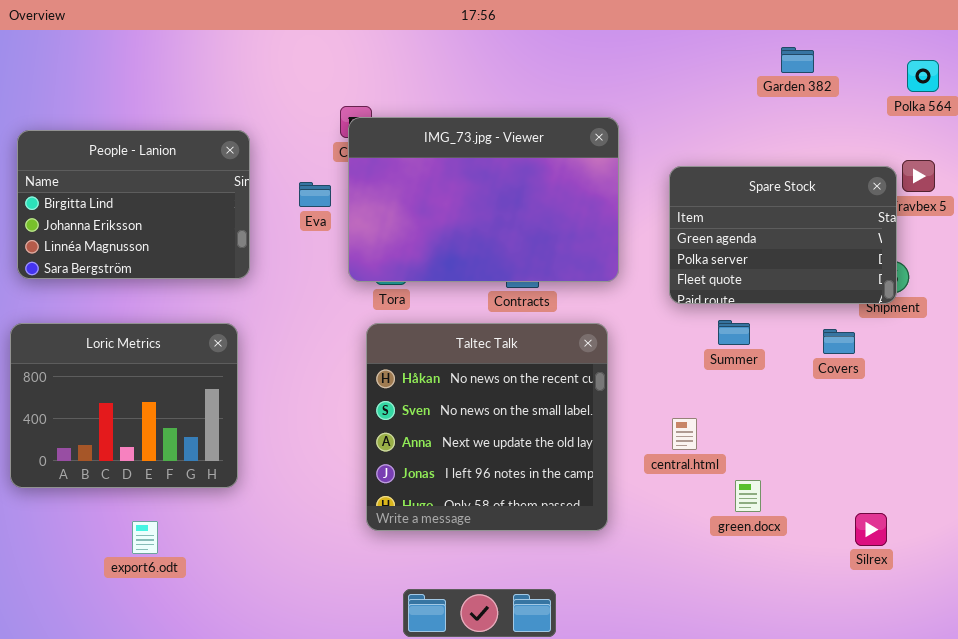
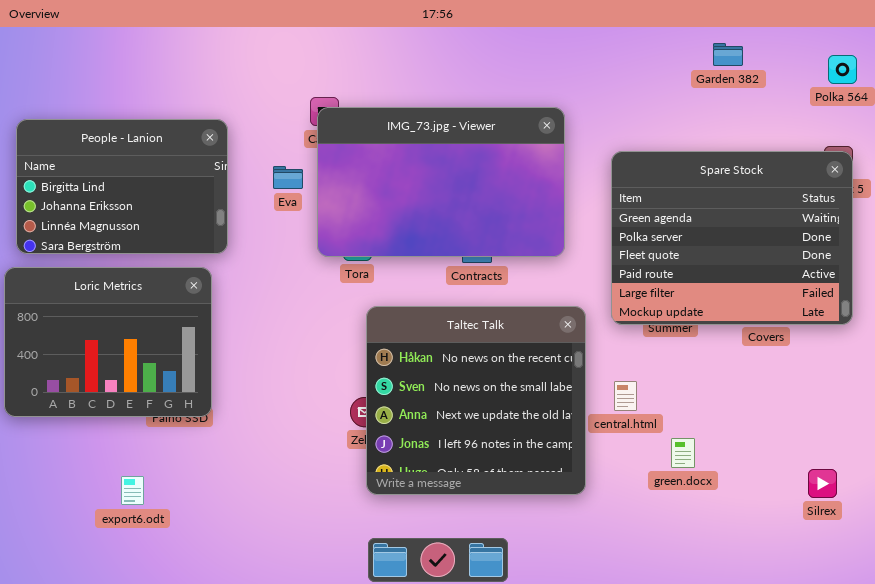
Spare Stock: [669,166,897,304] -> [611,151,853,325], resized
Loric Metrics: [10,323,238,488] -> [4,267,212,417], moved
Taltec Talk: [366,323,608,531] -> [366,306,586,495], moved
Silrex: [855,513,887,546] -> [808,469,837,498], moved

